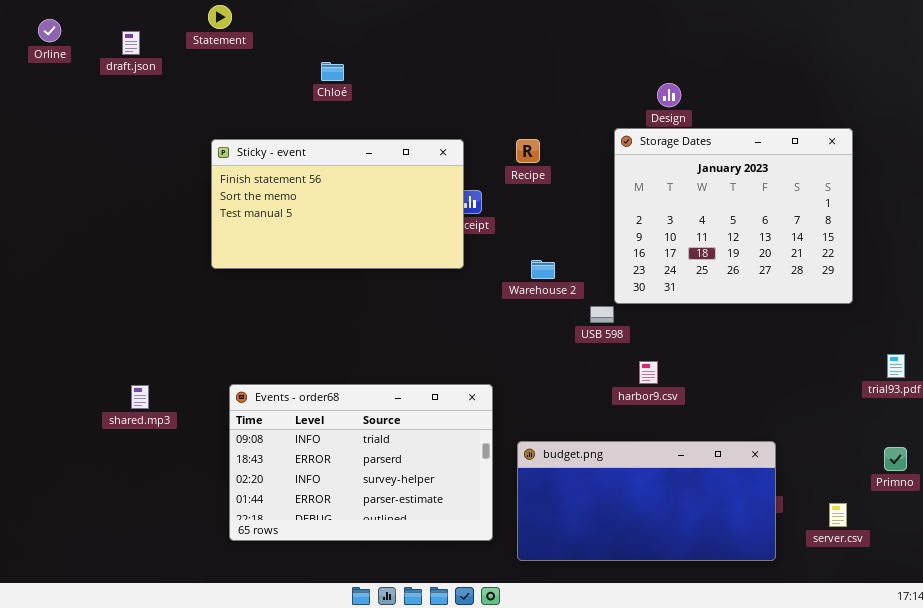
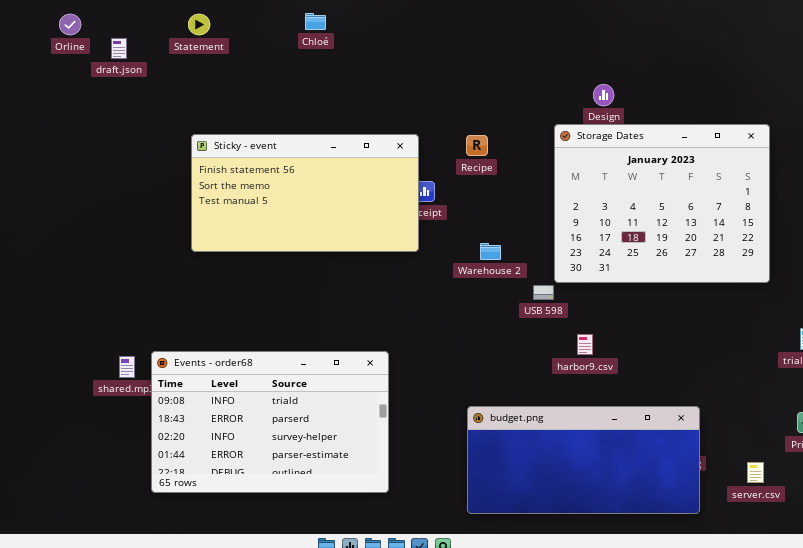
Orline: [38,19,61,42] -> [59,14,81,35], moved
Chloé: [321,62,344,81] -> [305,13,326,30], moved
Events - order68: [229,384,493,541] -> [151,351,389,493], moved

